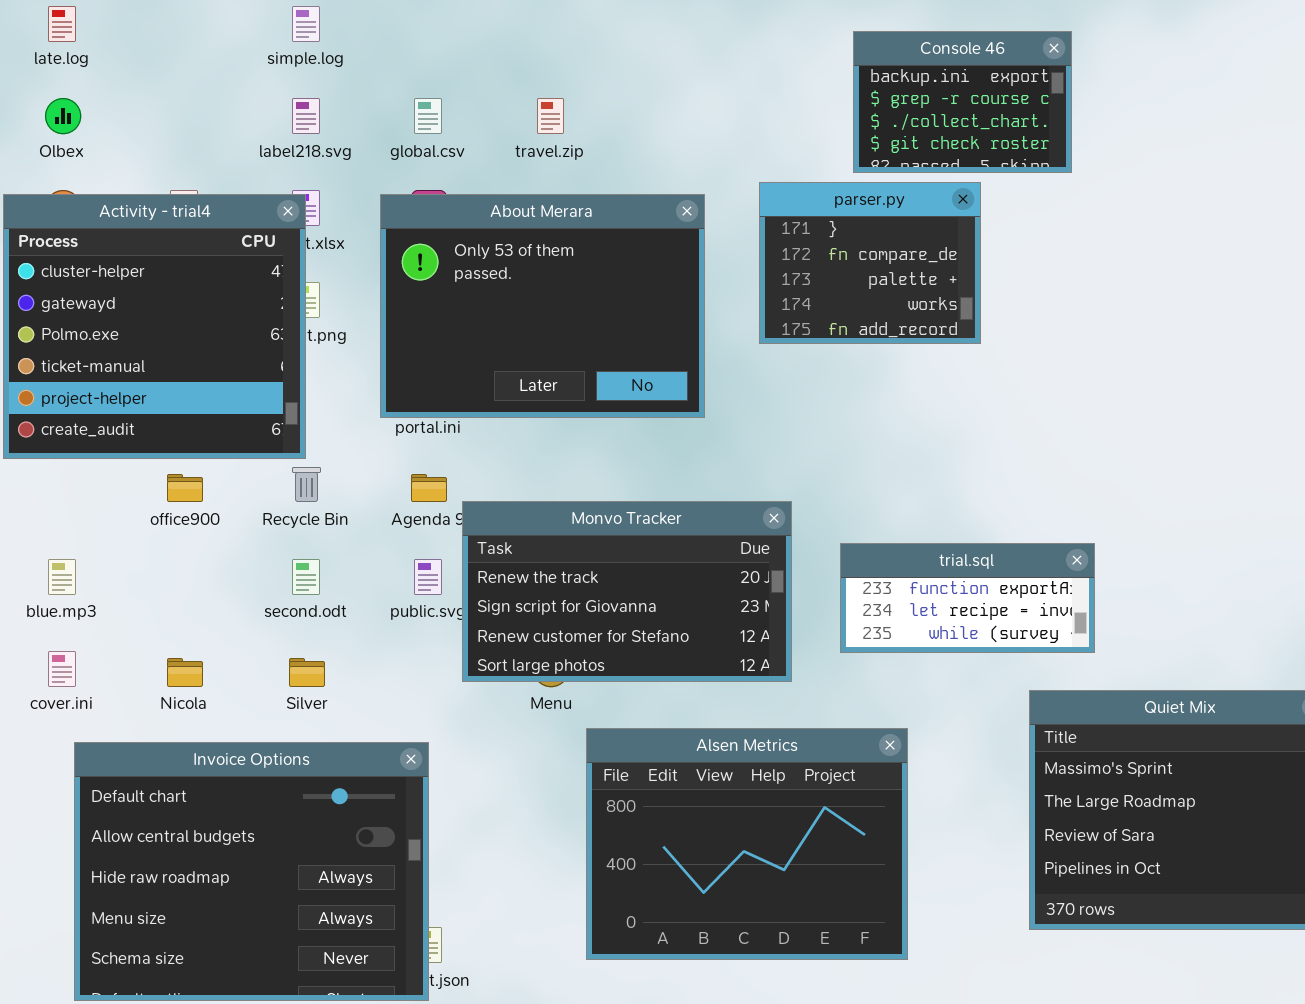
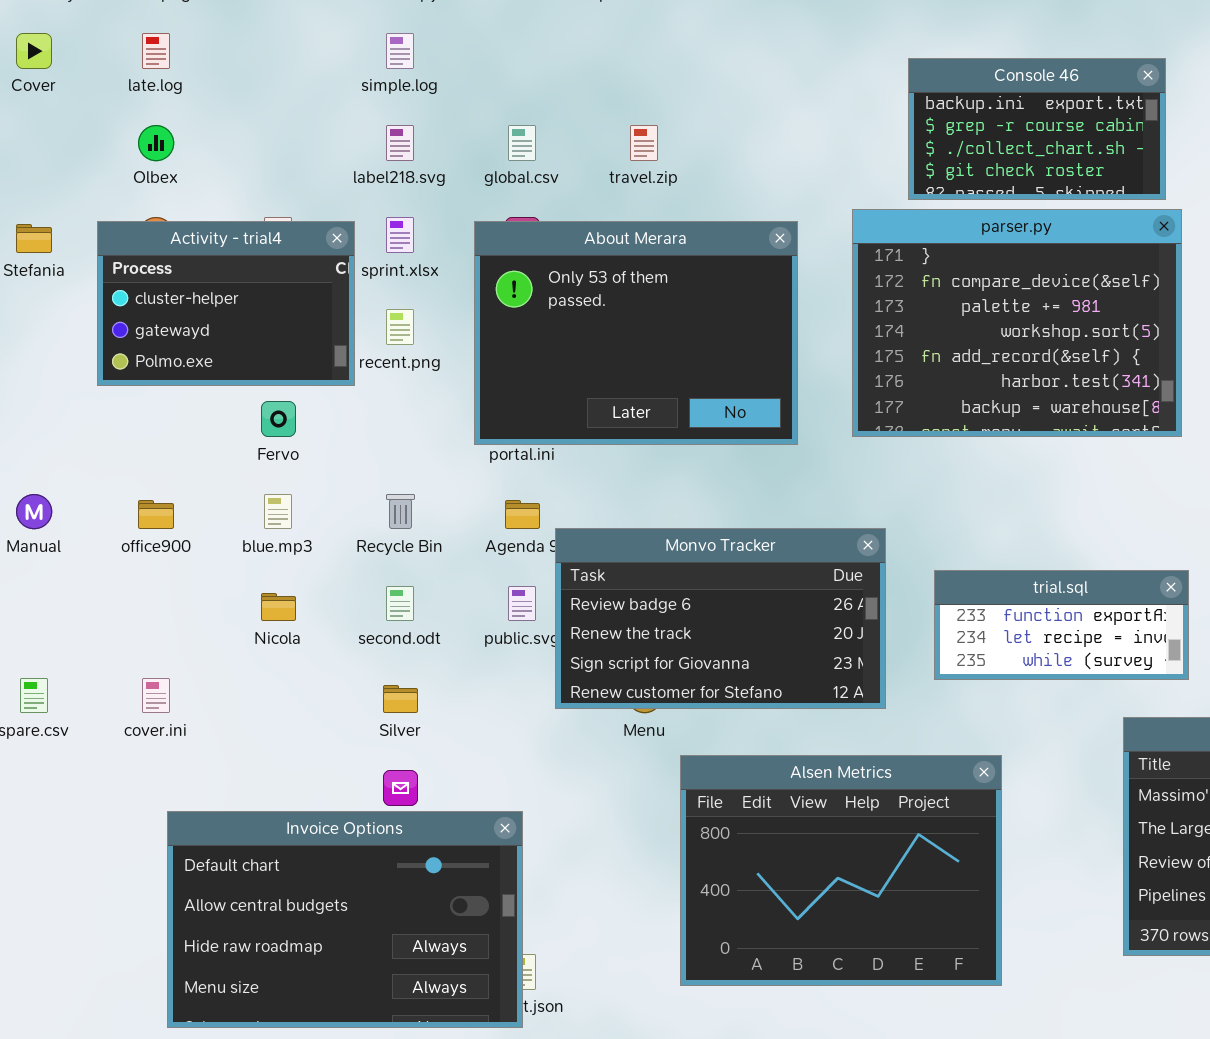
Console 46: [853,31,1072,173] -> [908,58,1166,200], resized
parser.py: [759,182,981,344] -> [852,209,1182,437], resized
Activity - trial4: [3,194,306,459] -> [97,221,355,386], resized
office900: [167,474,203,502] -> [138,500,174,529], moved
Monvo Tracker: [462,501,792,682] -> [555,528,886,709], scrolled up 1 row
blue.mp3: [48,559,76,595] -> [264,494,292,529], moved
Nicola: [167,658,203,687] -> [261,593,296,621], moved
Invoice Options: [74,742,429,1001] -> [167,811,523,1028], resized

